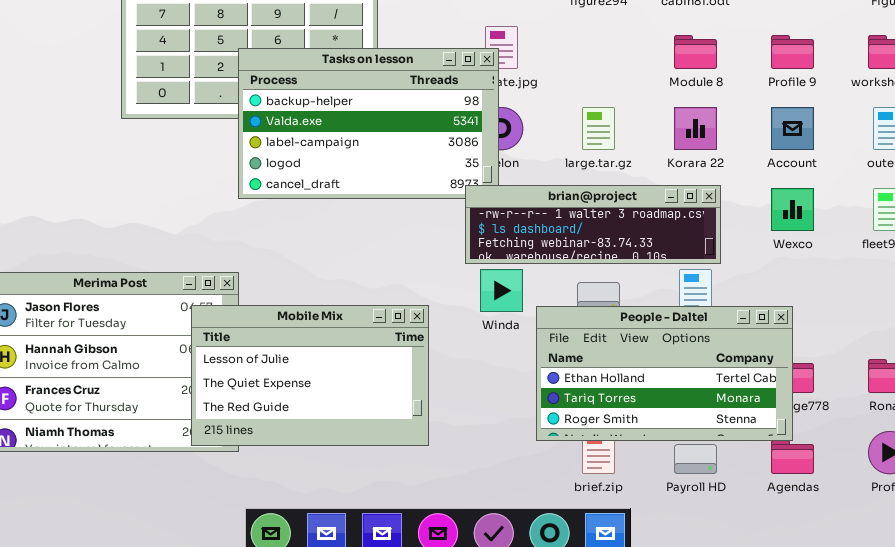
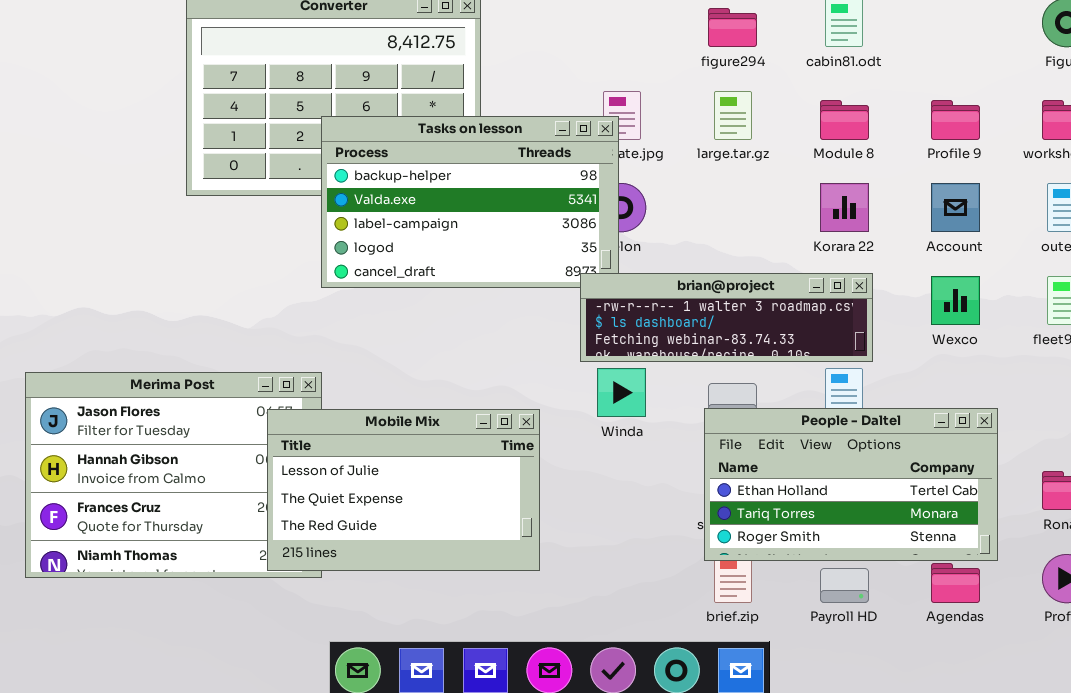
large.tar.gz: [582,107,615,150] -> [714,91,752,140], moved
People - Daltel: [536,306,793,441] -> [704,408,998,561], moved

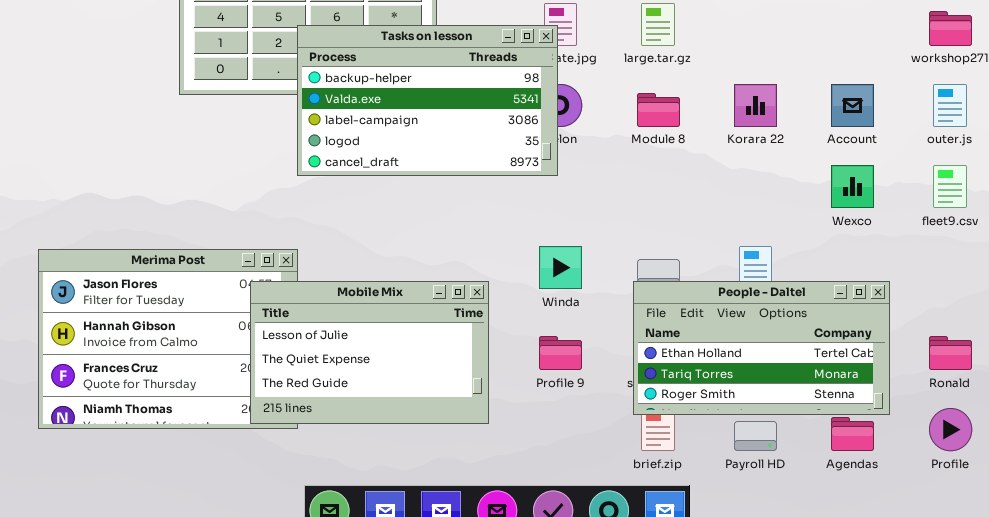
Module 8: [820,100,869,140] -> [637,93,680,127], moved
Profile 9: [931,100,980,140] -> [539,336,582,370], moved
brian@project: [580,273,873,362] -> none, closed

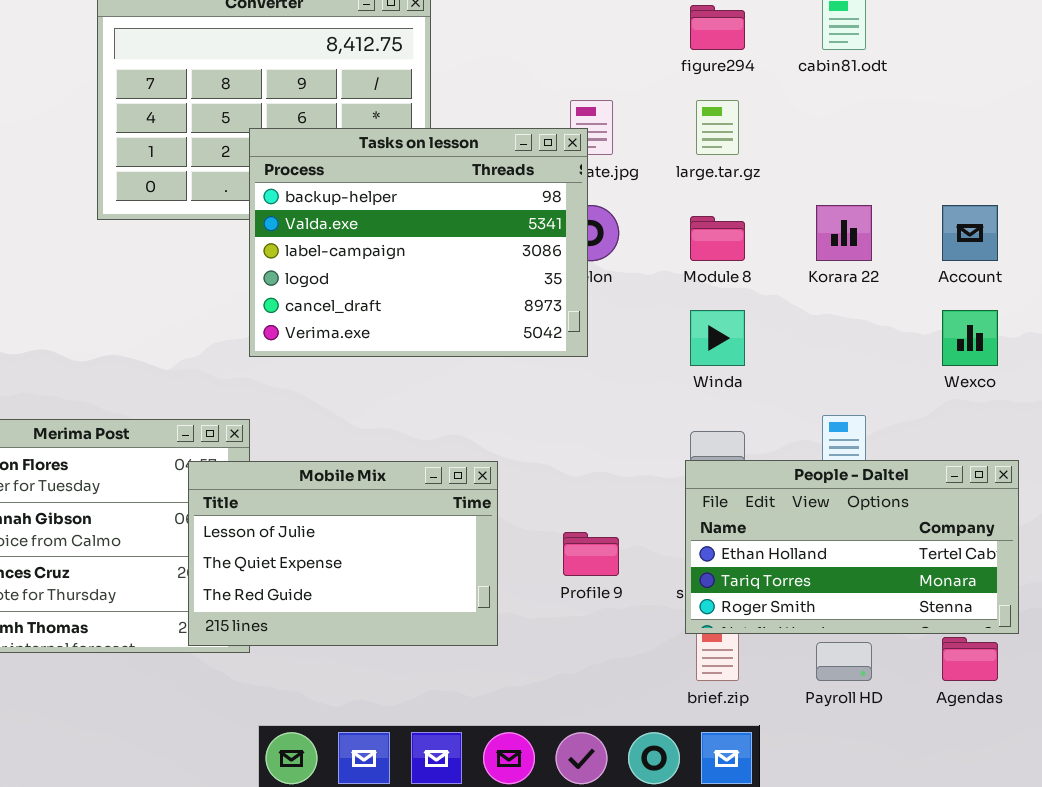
Tasks on lesson: [297,25,558,176] -> [249,128,588,357], resized
Winda: [539,246,582,289] -> [690,310,745,366], moved

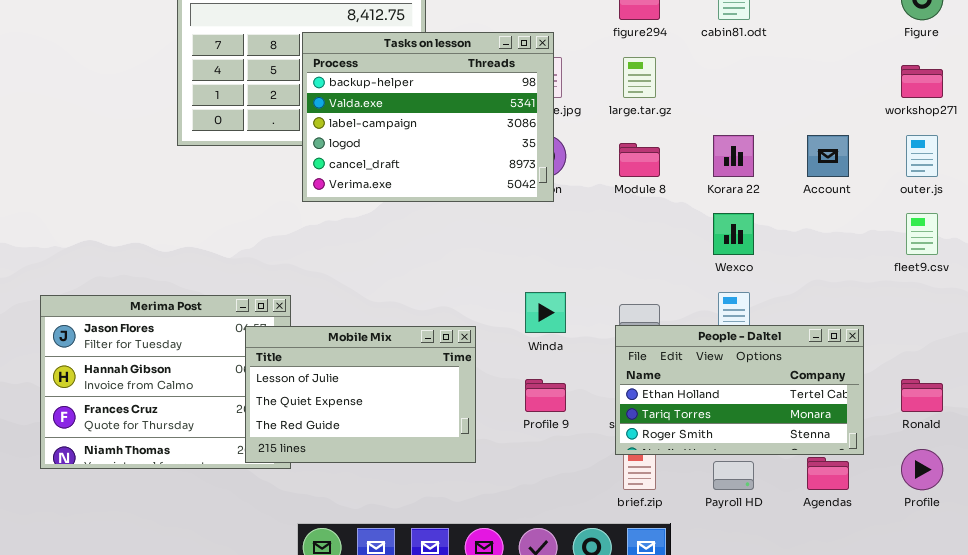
Tasks on lesson: [249,128,588,357] -> [302,32,554,202], moved
Winda: [690,310,745,366] -> [525,292,566,333], moved
Wexco: [942,310,998,366] -> [713,213,754,255], moved

